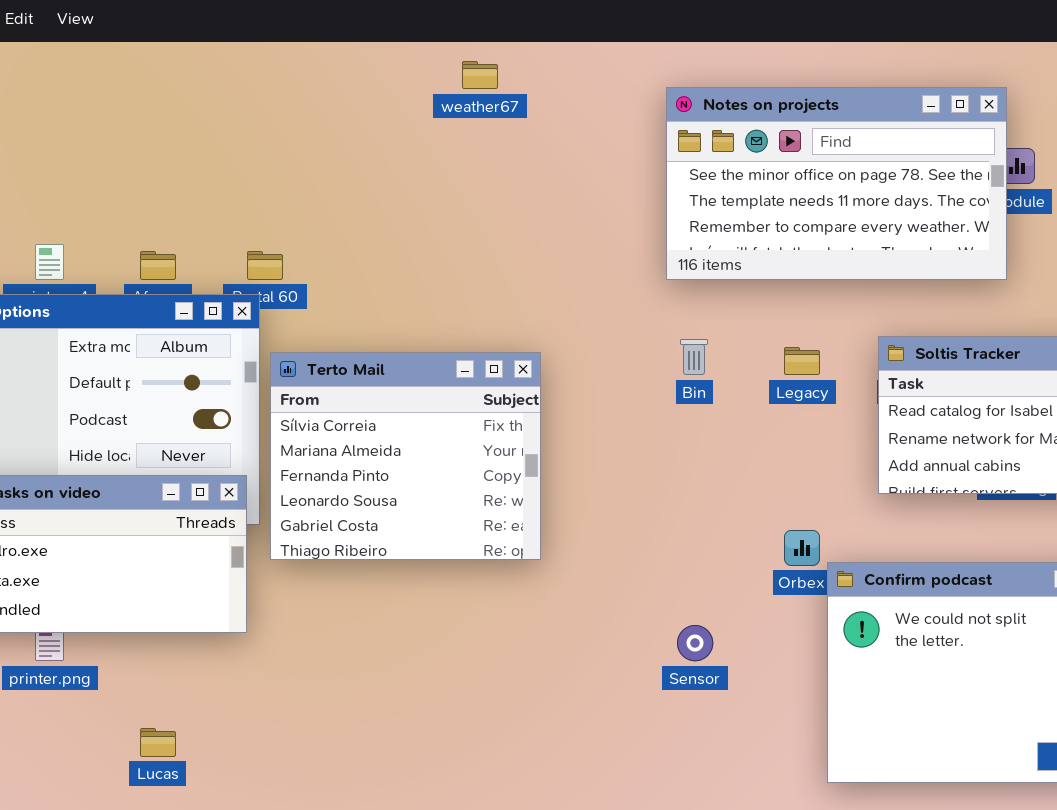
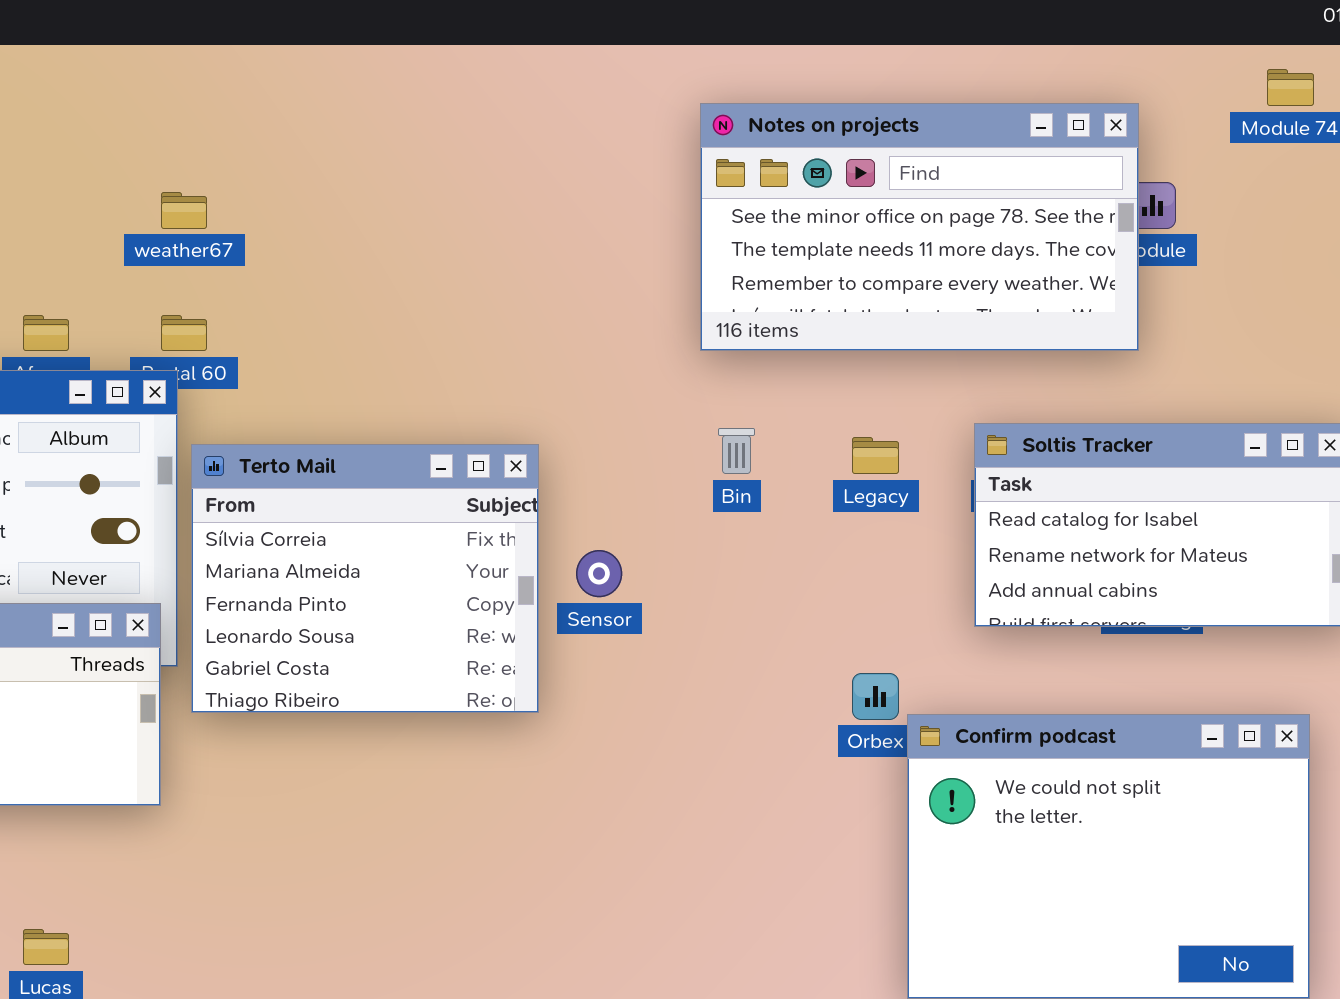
weather67: [462,61,498,89] -> [161,192,207,229], moved
Sensor: [677,625,713,661] -> [576,550,622,597], moved

